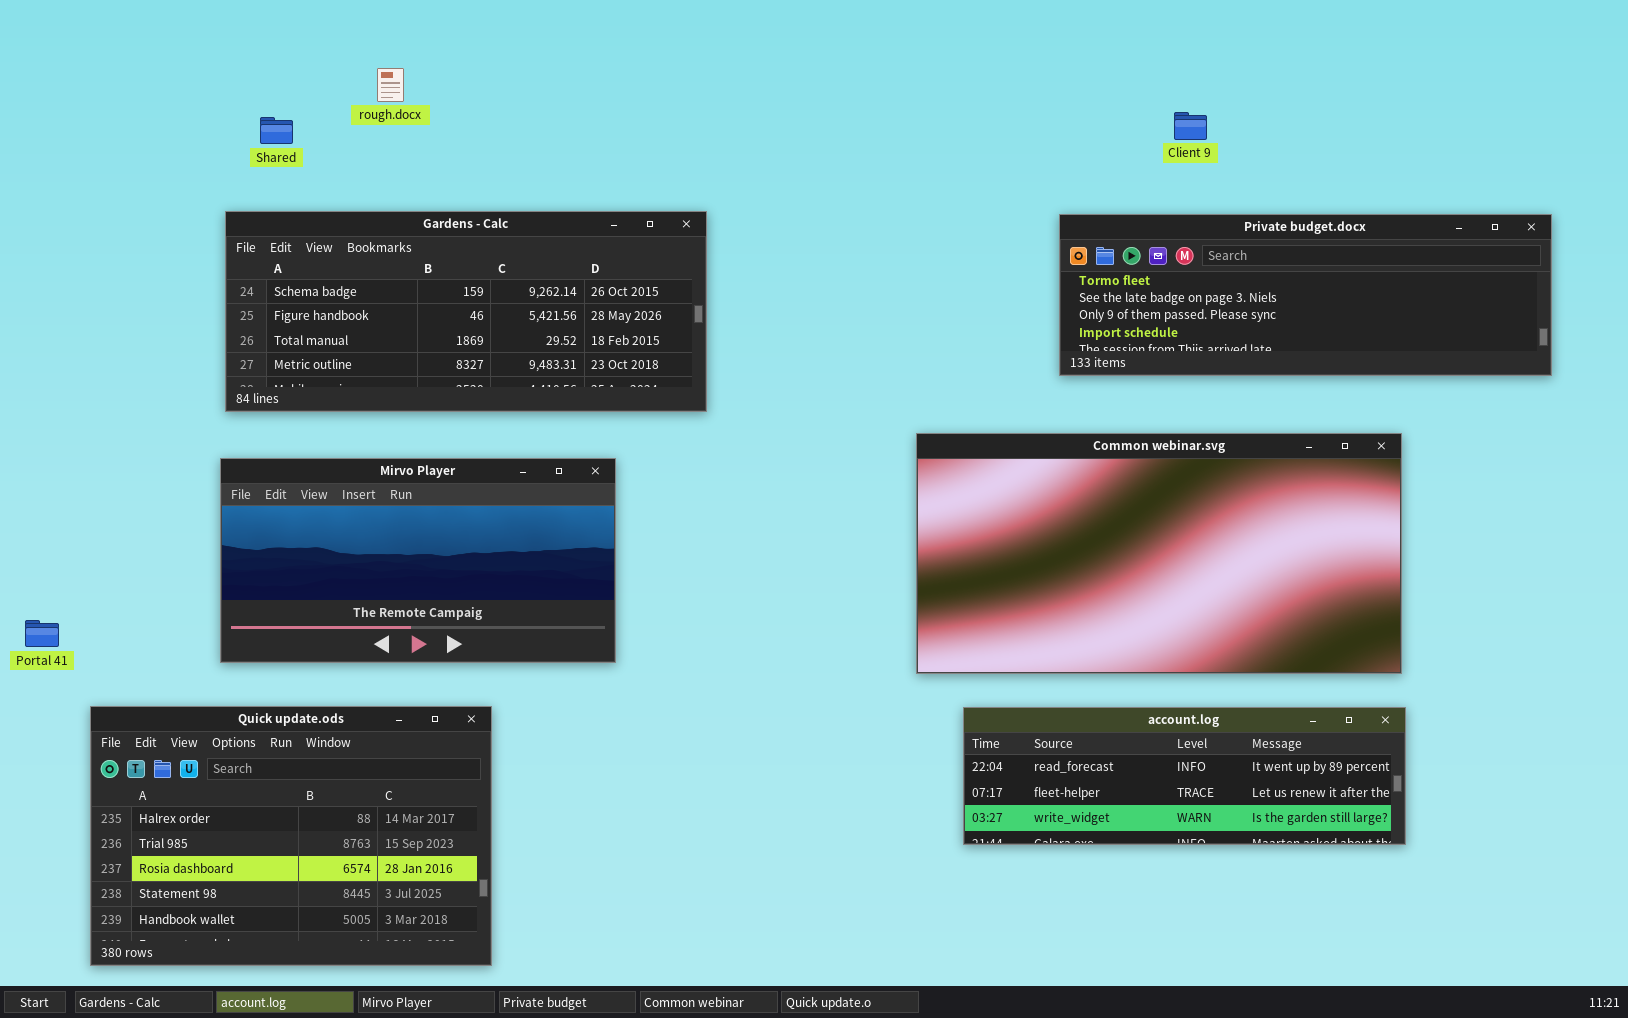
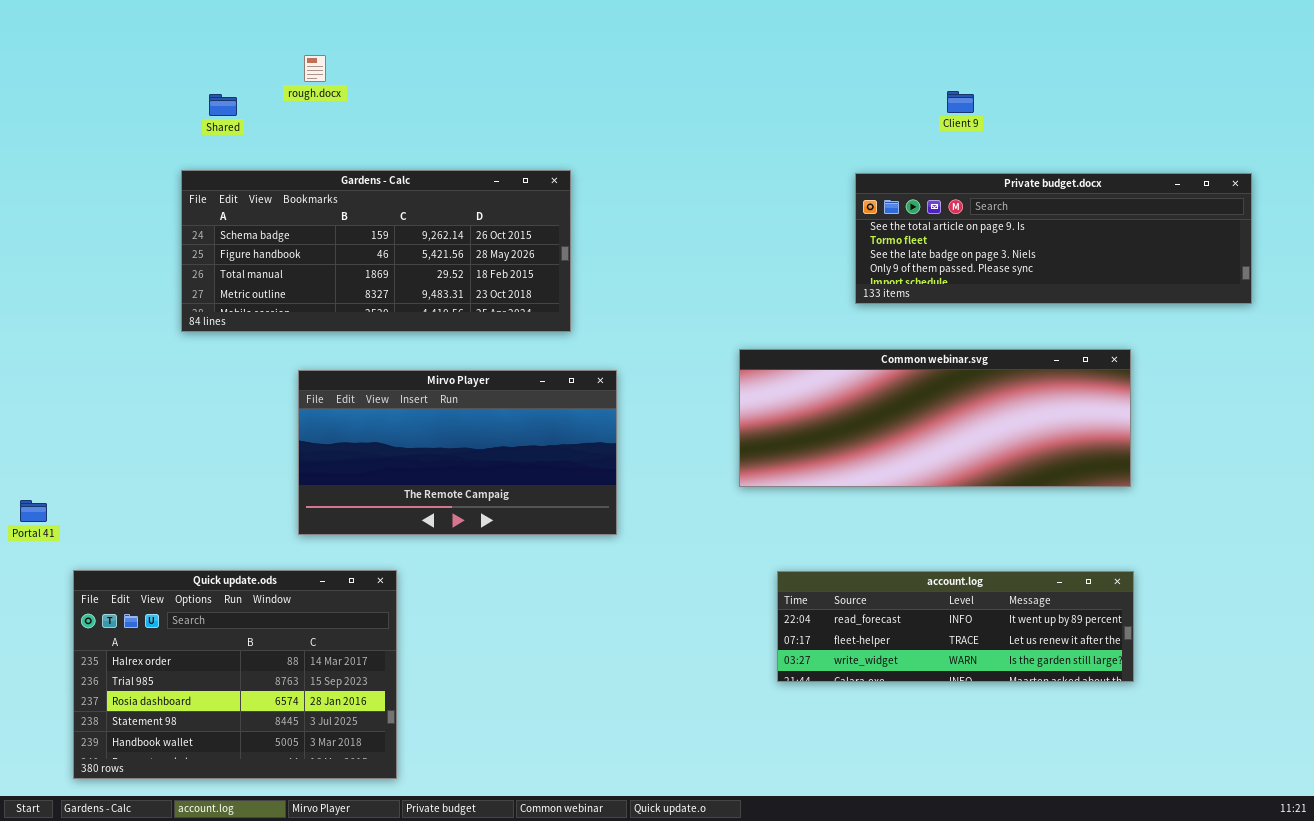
Private budget.docx: [1059,214,1552,376] -> [855,173,1252,304], scrolled up 1 row
Common webinar.svg: [916,433,1402,674] -> [739,349,1131,487], resized
Mirvo Player: [220,458,616,663] -> [298,370,617,535], moved

